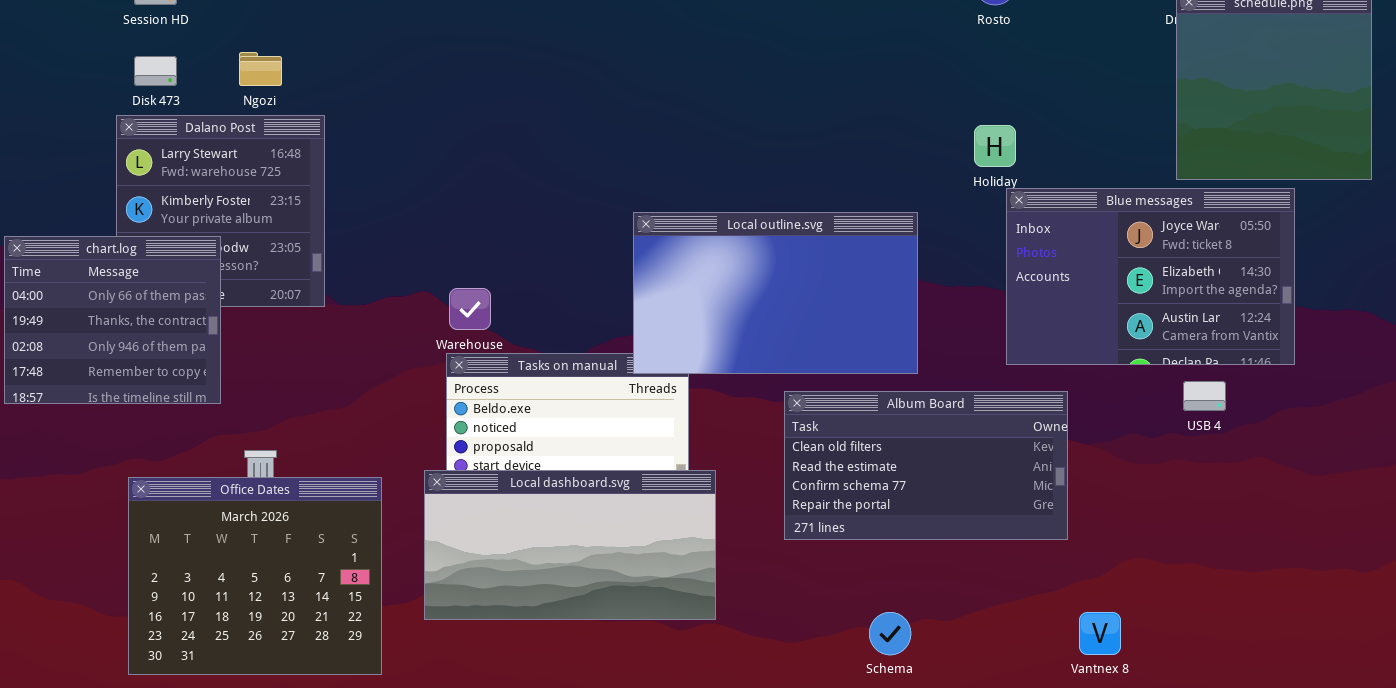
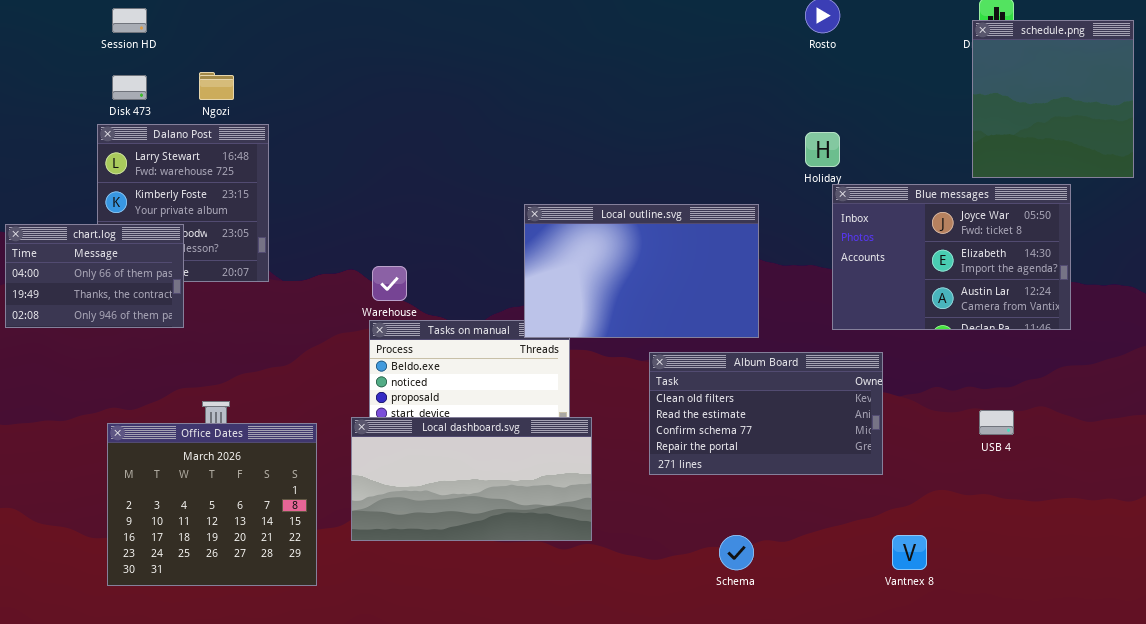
chart.log: [4,236,221,404] -> [5,224,184,328], resized
USB 4: [1183,381,1226,411] -> [979,410,1014,435], moved

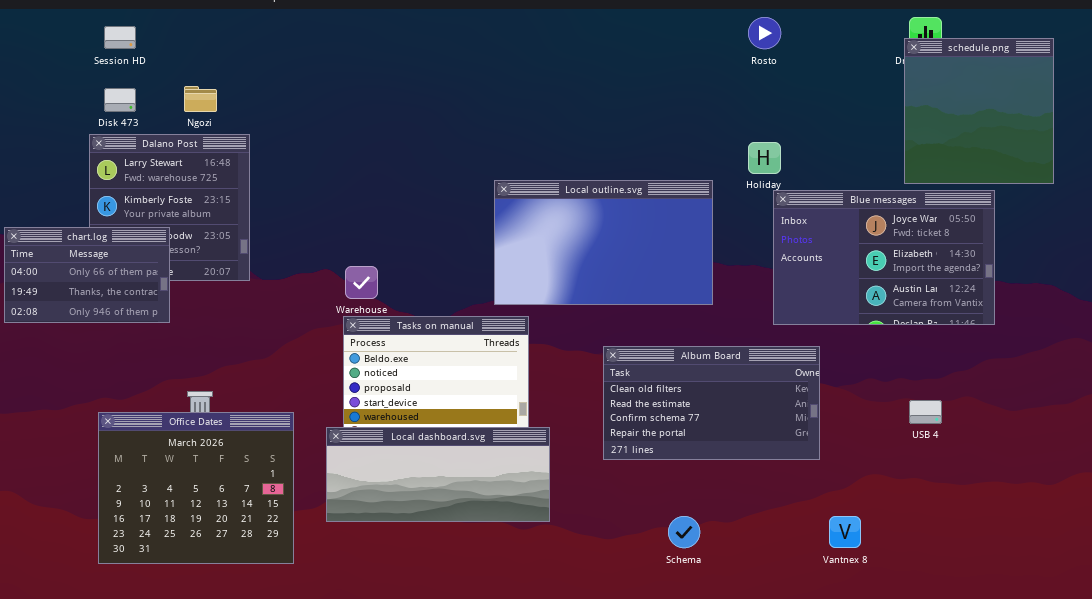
Local outline.svg: [524,204,759,338] -> [494,180,713,305], moved
Local dashboard.svg: [351,417,592,541] -> [326,427,550,522], resized

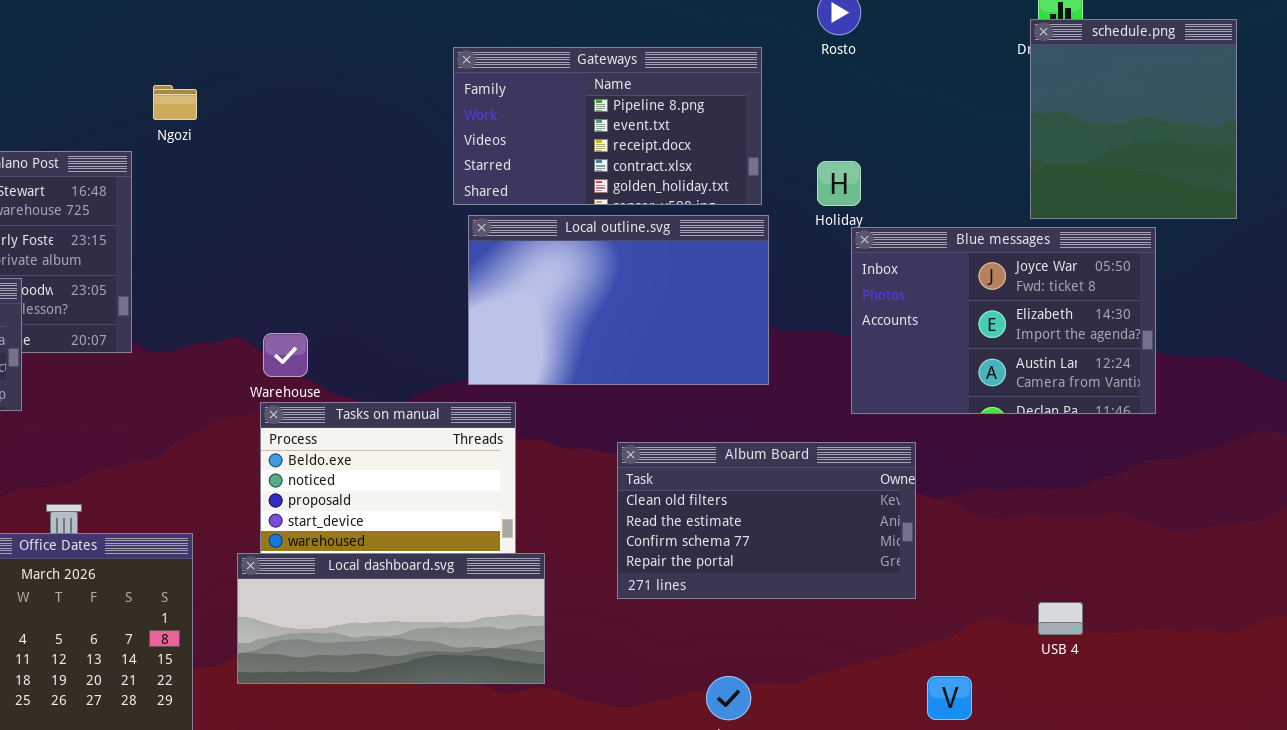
Gateways: none -> [453,47,762,205], opened
Ngozi: [184,86,217,112] -> [153,85,197,120], moved
USB 4: [909,400,942,424] -> [1038,602,1083,635], moved

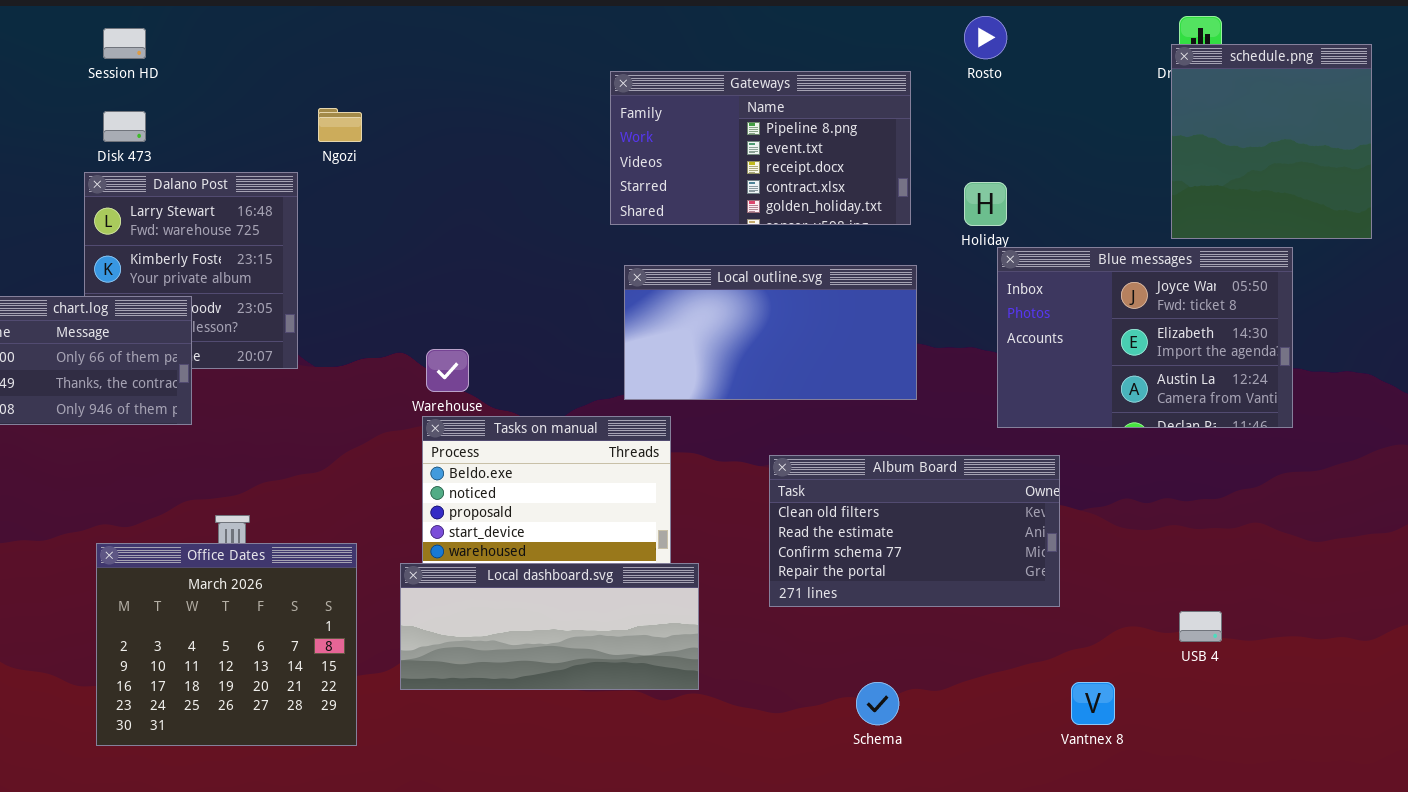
Local outline.svg: [468,215,769,385] -> [624,265,917,400], resized

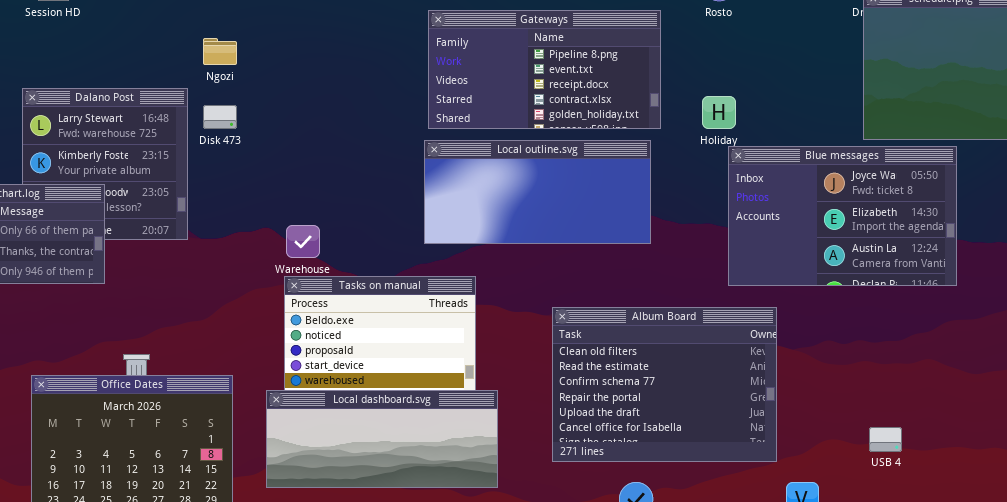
Disk 473: [103,111,146,142] -> [203,105,237,129], moved
Local outline.svg: [624,265,917,400] -> [424,140,651,244], moved
Album Board: [769,455,1060,607] -> [552,307,777,462], resized

